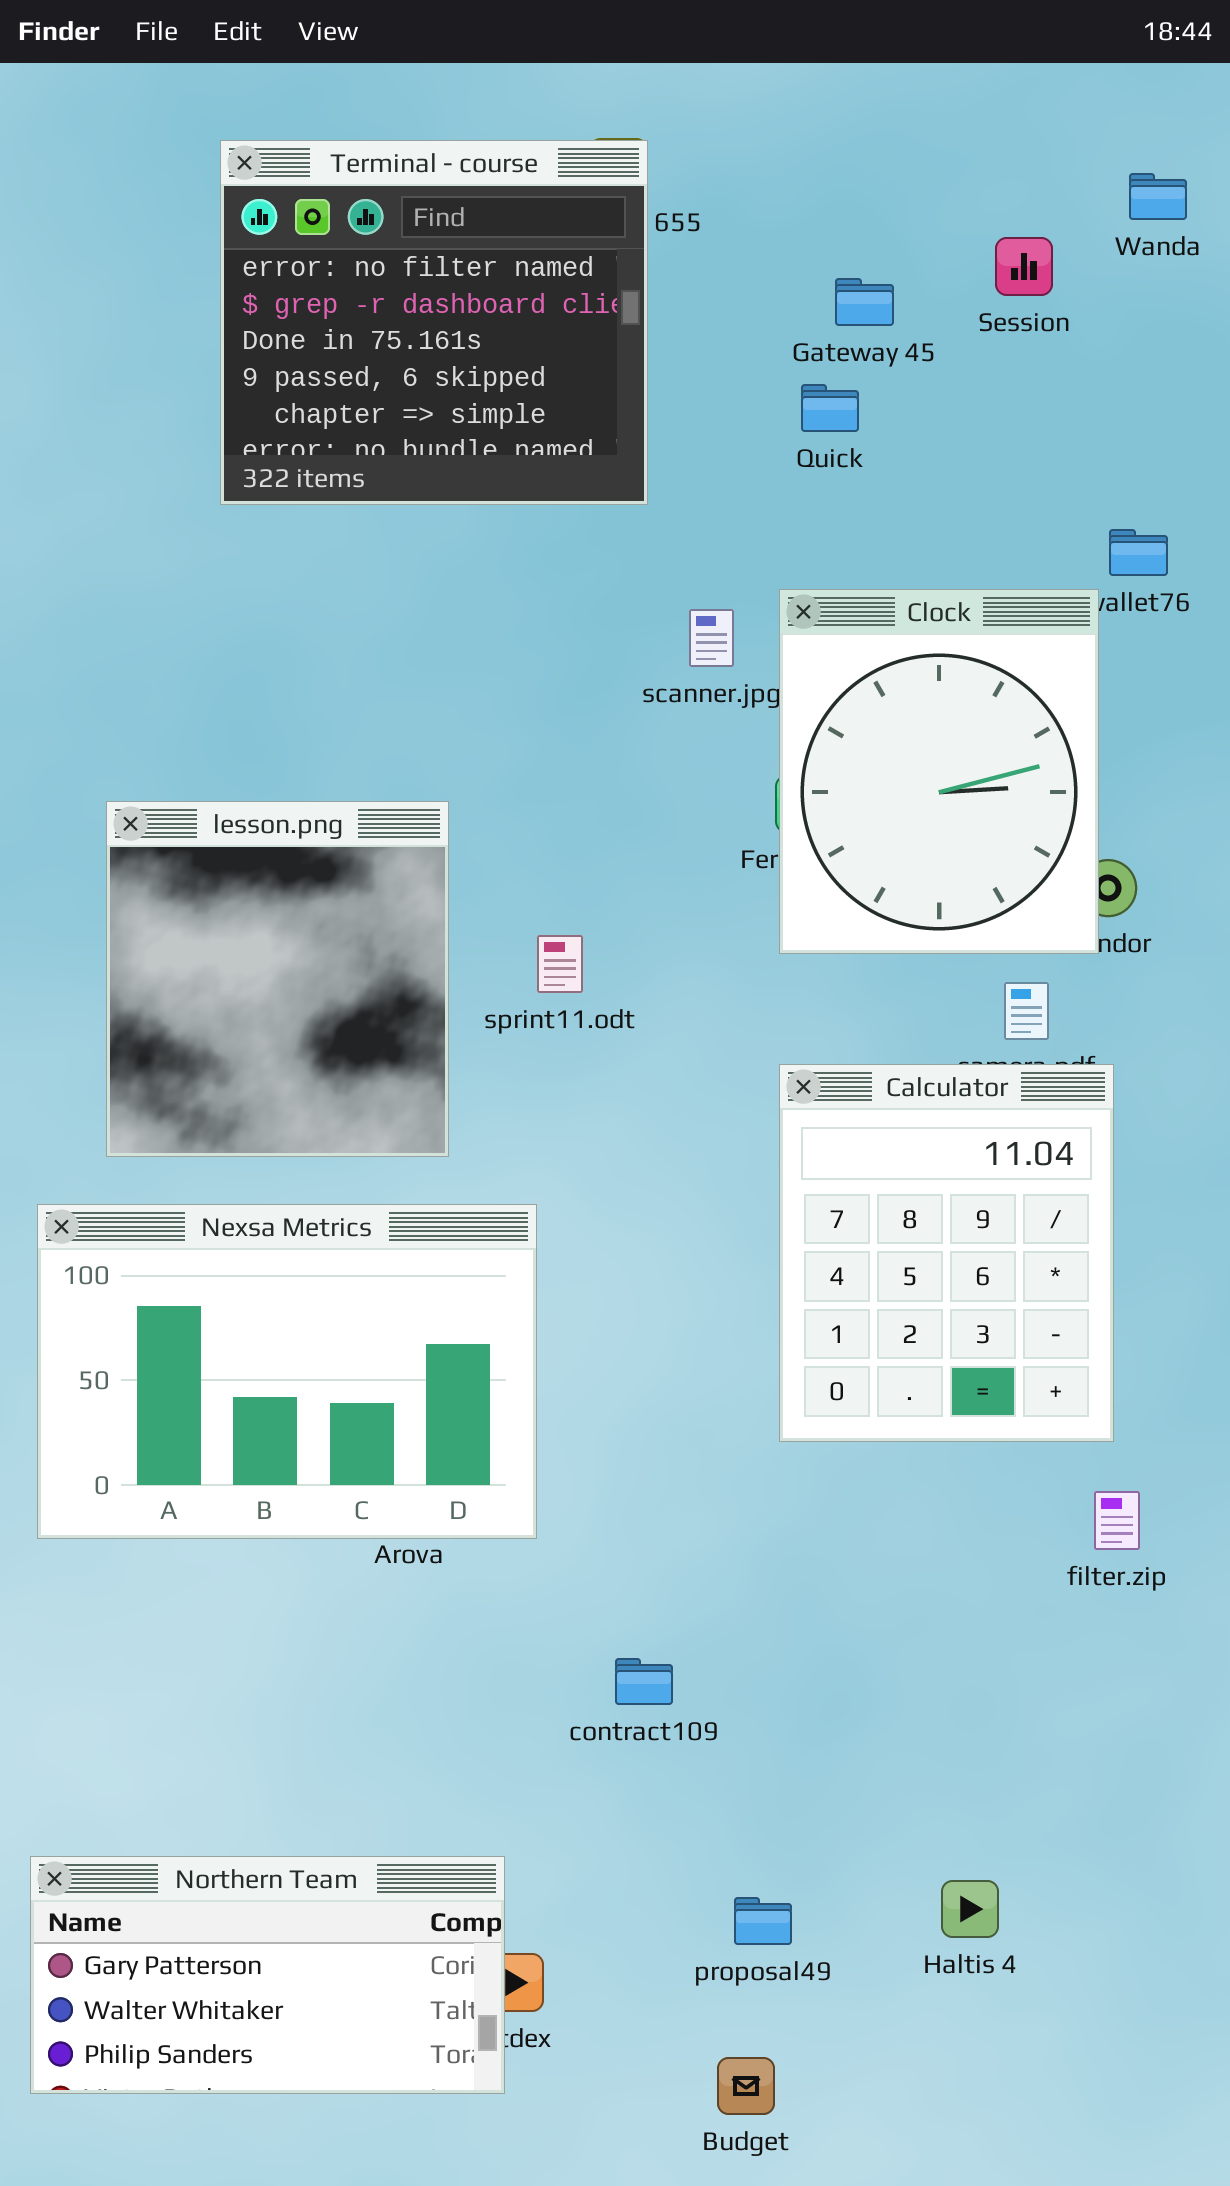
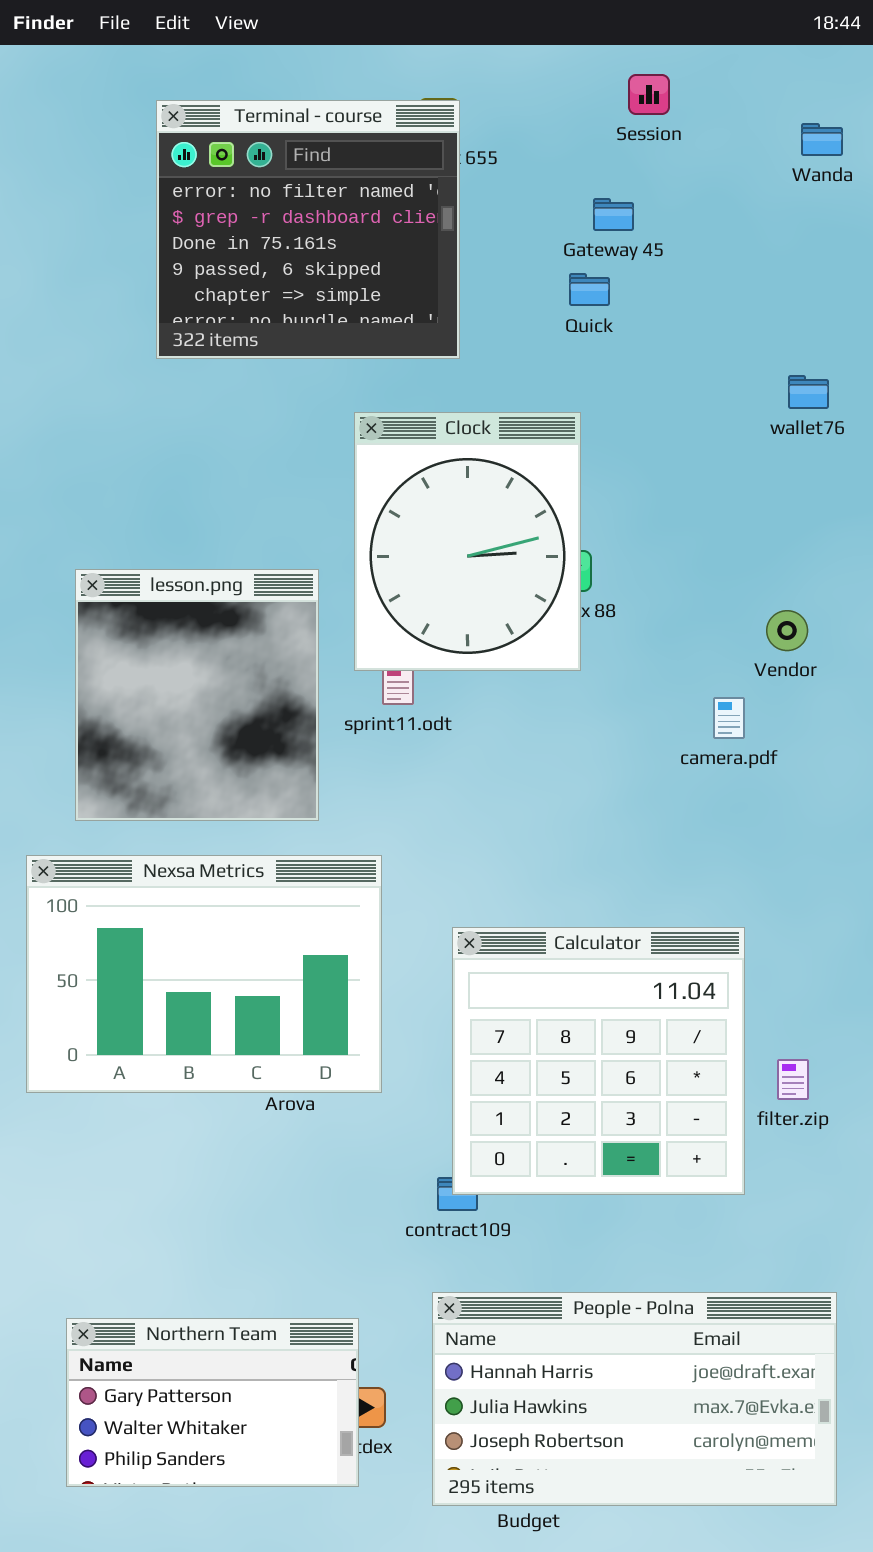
Session: [995,237,1053,296] -> [628,74,670,115], moved
Clock: [779,589,1099,954] -> [354,412,581,671], moved
Calculator: [779,1064,1114,1442] -> [452,927,745,1195], moved, resized
People - Polna: none -> [432,1292,837,1506], opened
Northern Team: [30,1856,505,2094] -> [66,1318,359,1487], resized

